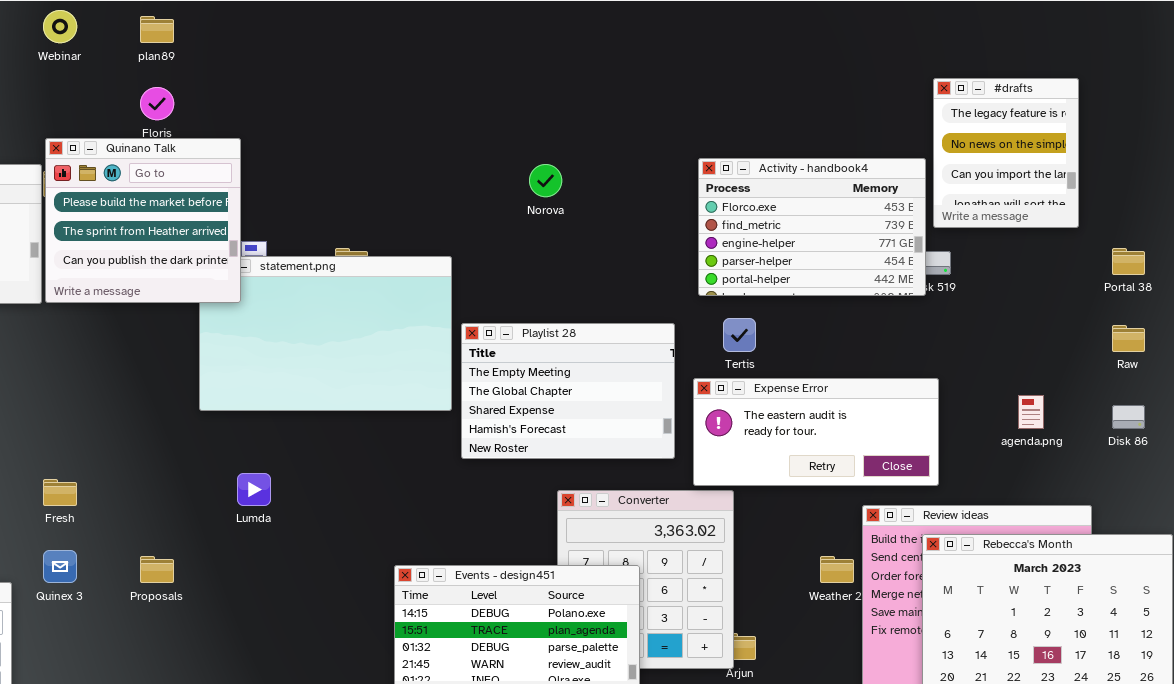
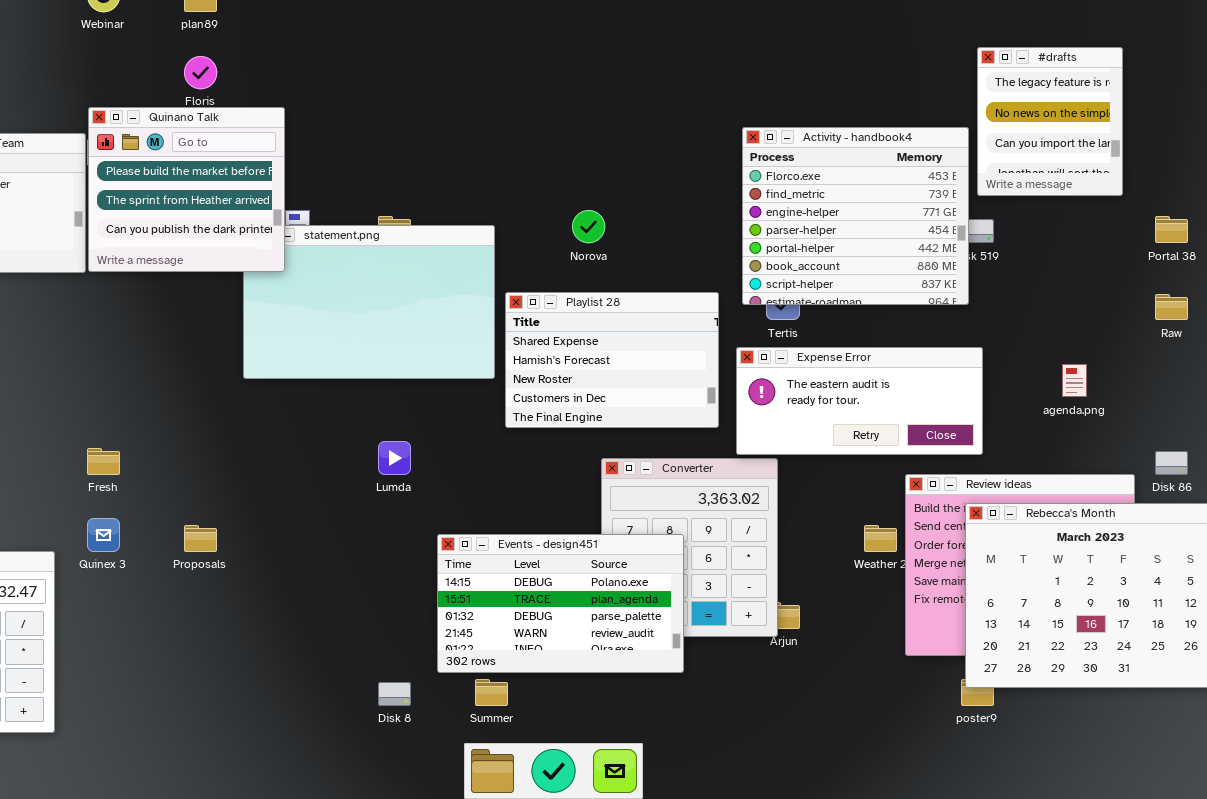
Activity - handbook4: [698,158,926,296] -> [742,127,969,305], resized
Norova: [529,164,562,197] -> [572,210,605,243], moved
Playlist 28: [461,323,675,459] -> [505,292,719,428], scrolled down 2 rows
Disk 86: [1112,405,1145,429] -> [1155,451,1188,475], moved
Lumda: [237,473,271,506] -> [378,441,411,475], moved

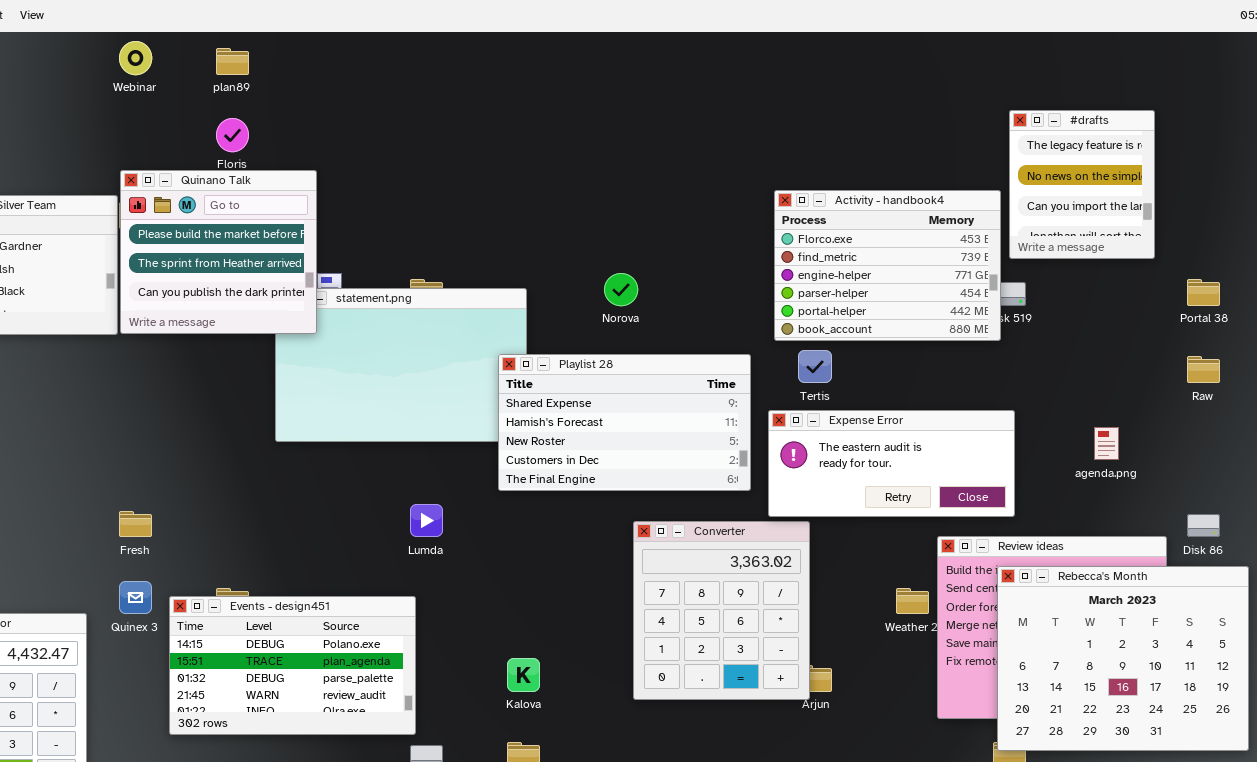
Activity - handbook4: [742,127,969,305] -> [774,190,1001,341], resized
Playlist 28: [505,292,719,428] -> [498,354,751,491], resized
Events - design451: [437,534,684,673] -> [169,596,416,735], moved

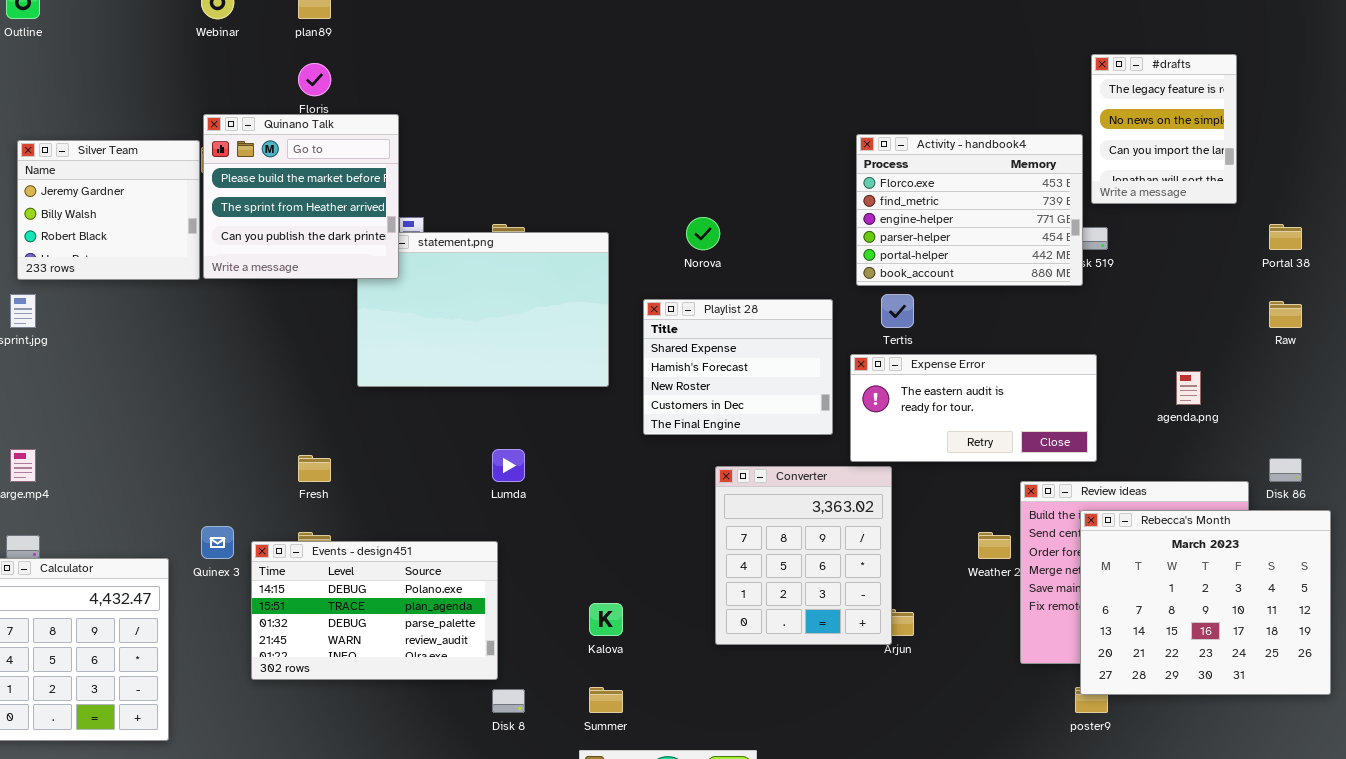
Playlist 28: [498,354,751,491] -> [643,299,833,435], resized
Fresh: [119,511,152,537] -> [298,455,331,482], moved

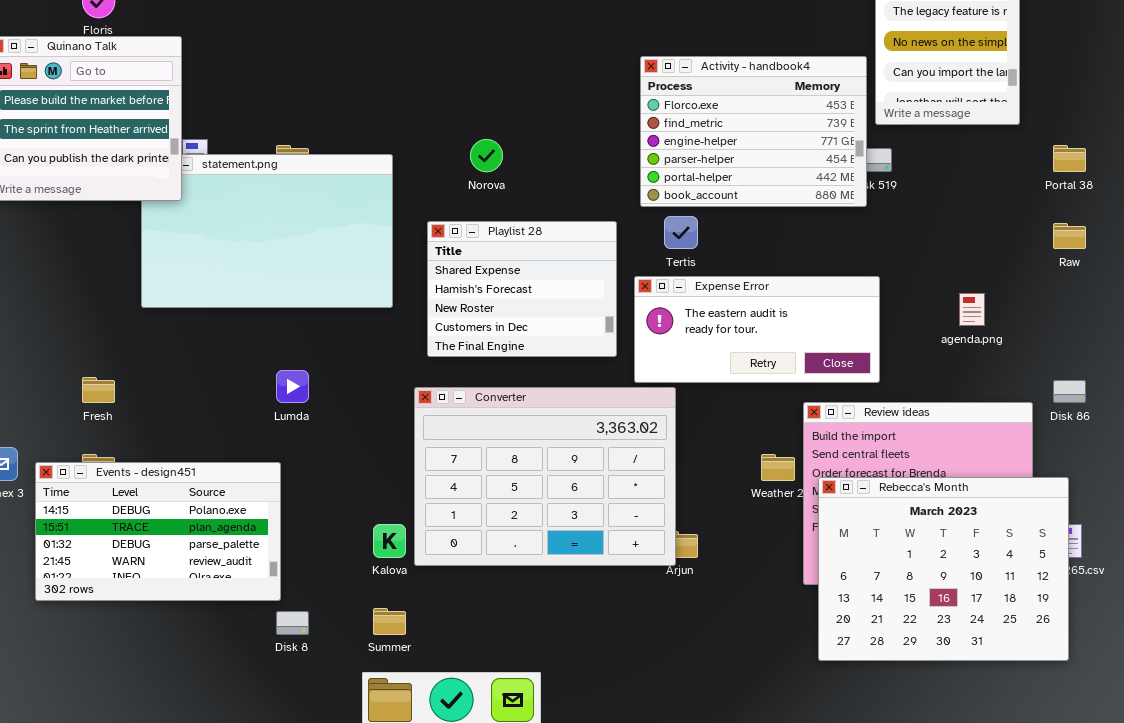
Converter: [715,466,892,645] -> [414,387,676,566], resized
Rebecca's Month: [1080,510,1331,695] -> [818,477,1069,661], moved

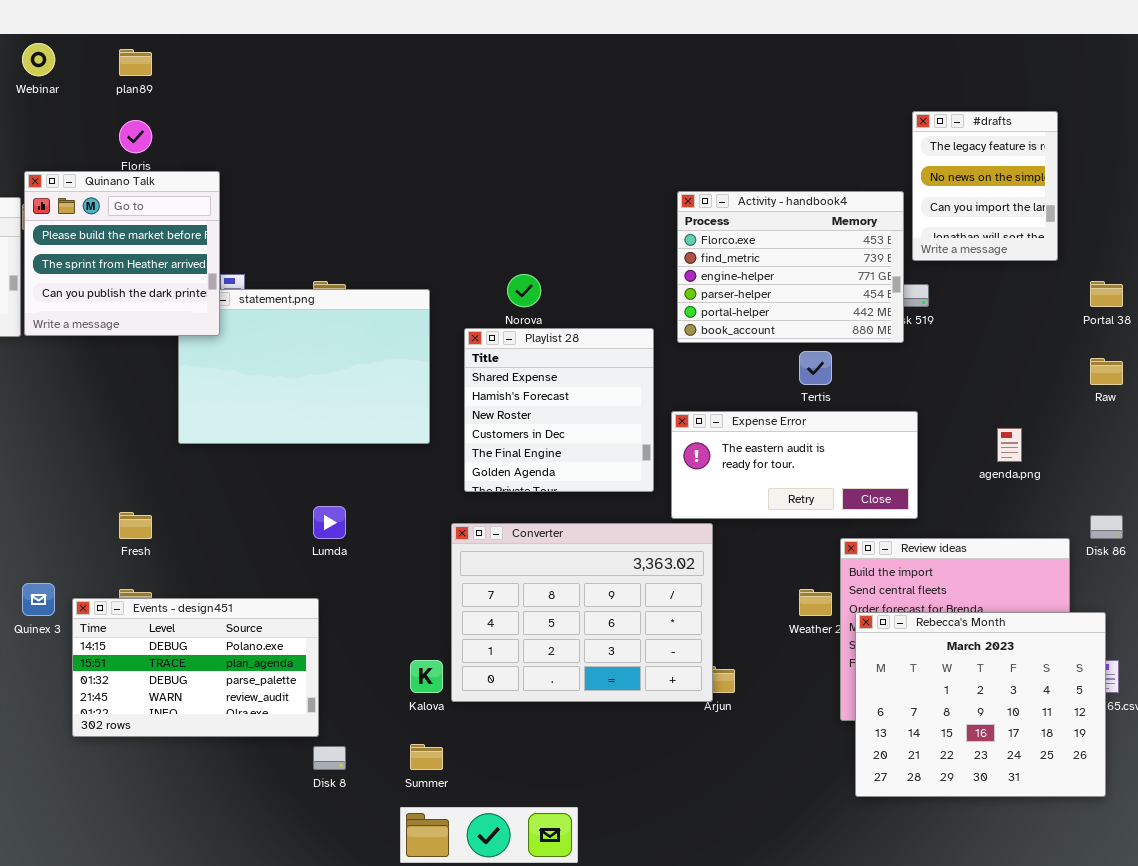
Tertis: [664,216,698,249] -> [799,351,832,385], moved
Playlist 28: [427,221,617,357] -> [464,328,654,492], resized

